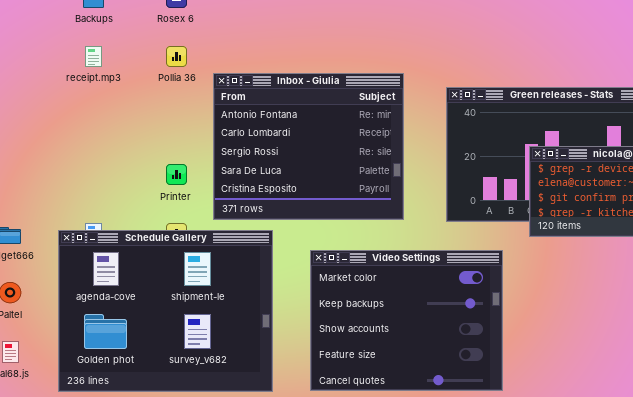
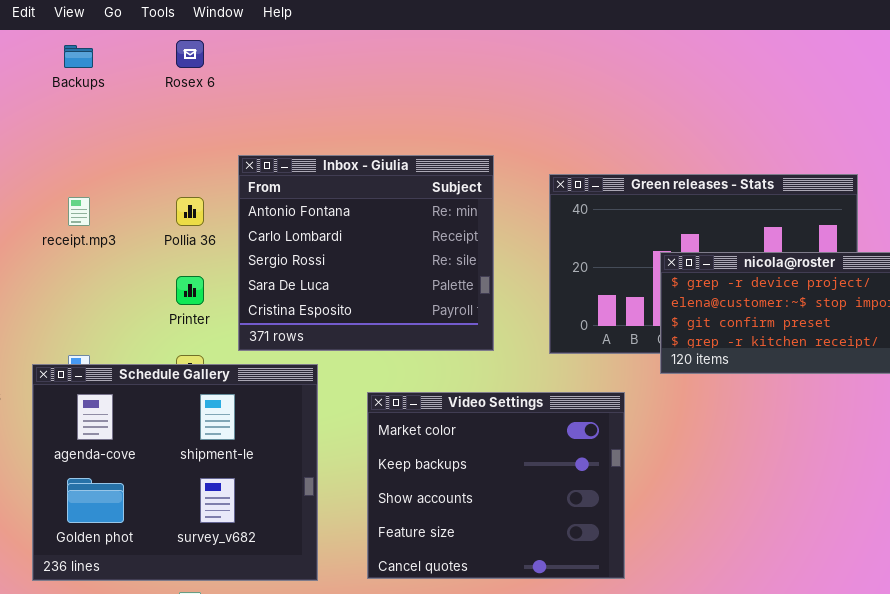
receipt.mp3: [85,46,102,67] -> [68,197,90,226], moved
Pollia 36: [166,46,187,67] -> [176,197,204,226], moved

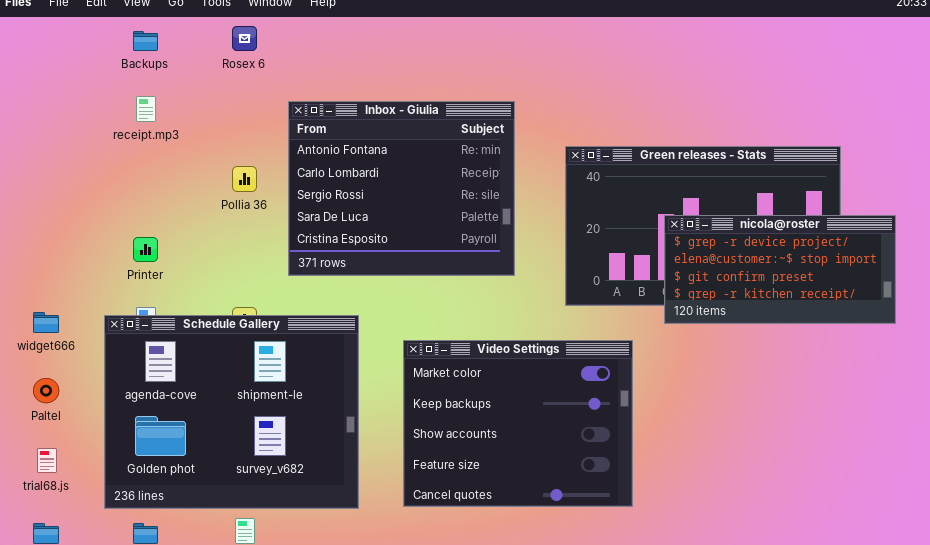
Inbox - Giulia: [238,155,494,351] -> [288,101,515,276], moved
receipt.mp3: [68,197,90,226] -> [136,96,156,122], moved
Printer: [176,276,204,305] -> [133,237,158,262], moved

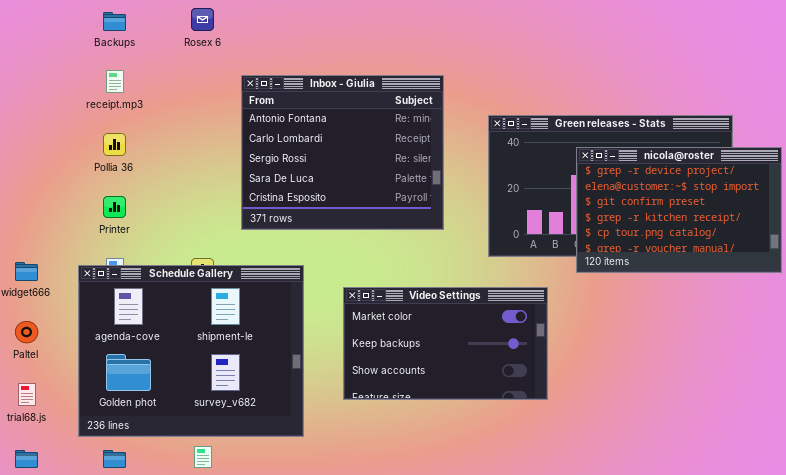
Pollia 36: [232,166,257,192] -> [103,133,126,156], moved
nicola@roster: [664,215,896,324] -> [576,147,782,273], resized
Video Settings: [403,340,633,507] -> [343,287,548,400], resized

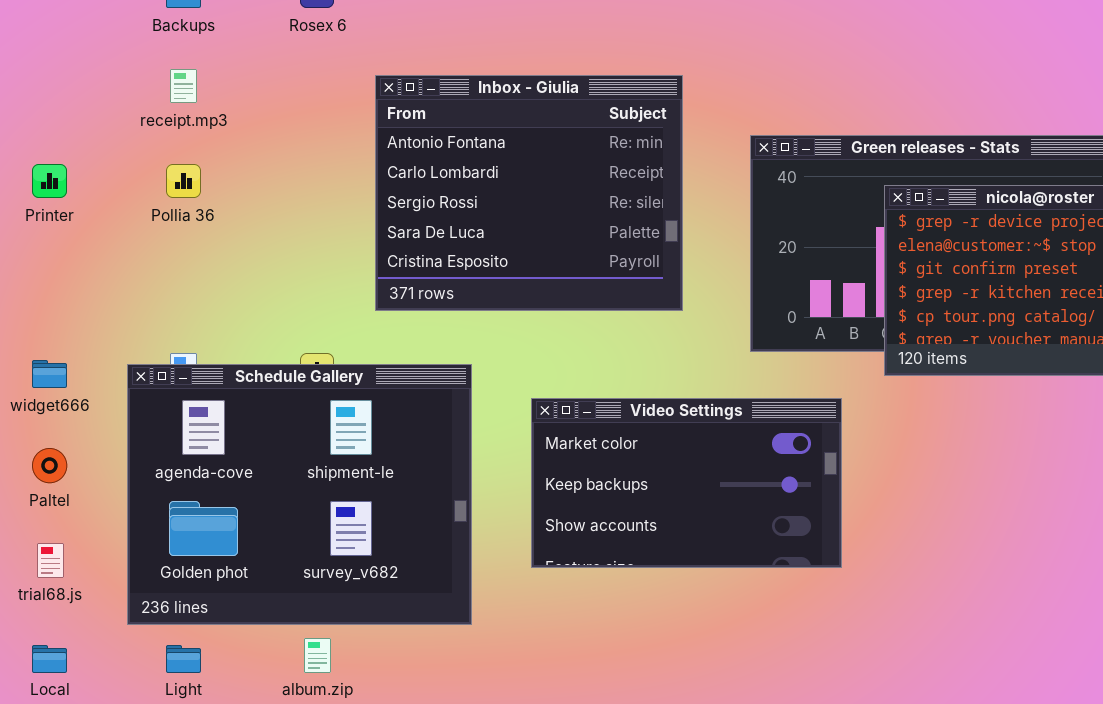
Printer: [103,196,126,218] -> [32,164,67,198], moved

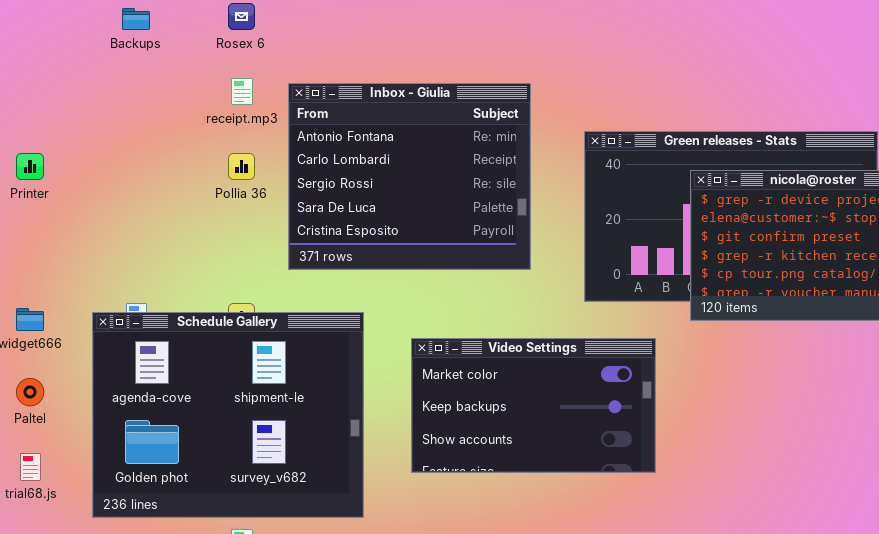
receipt.mp3: [170,69,197,103] -> [231,78,253,105], moved
Pollia 36: [166,164,201,198] -> [228,153,255,180], moved

